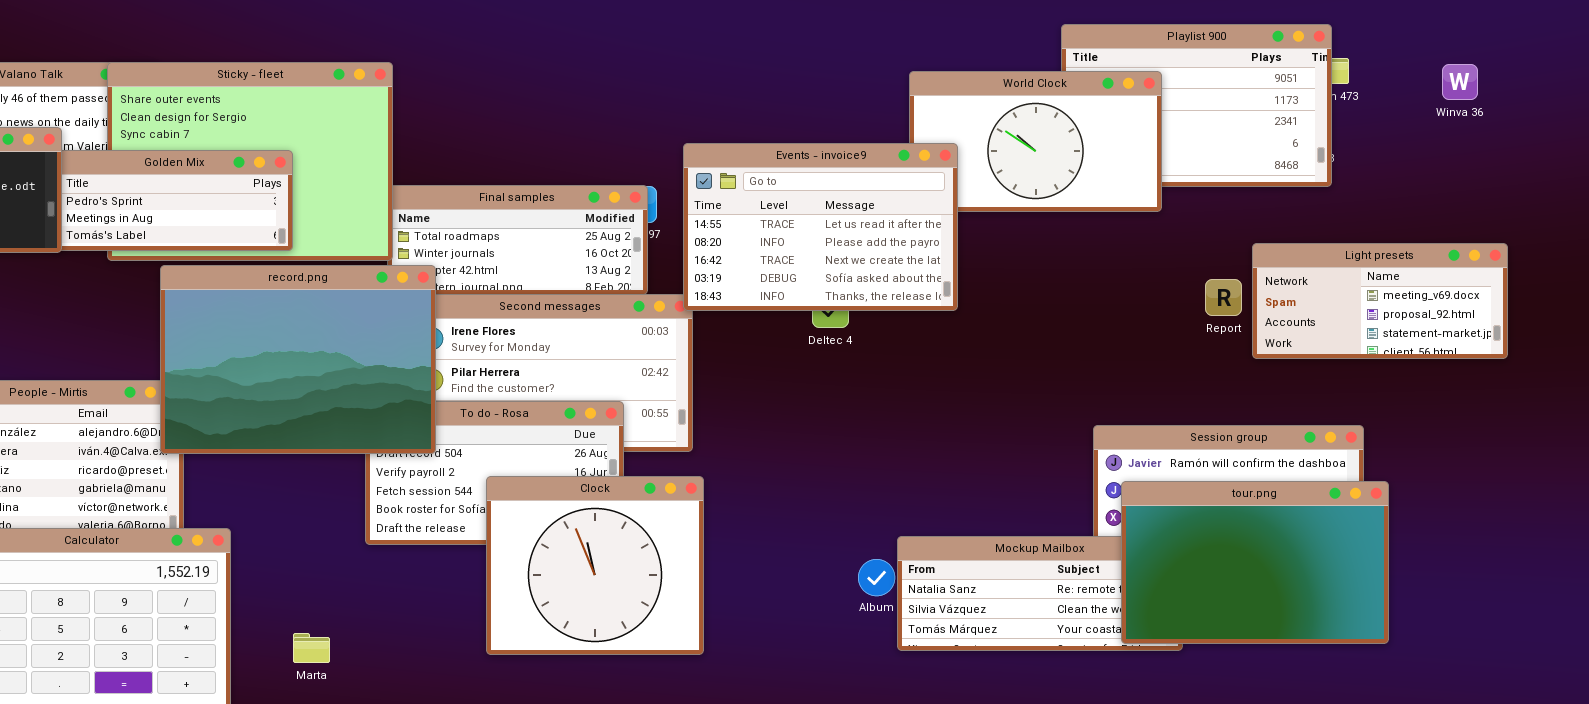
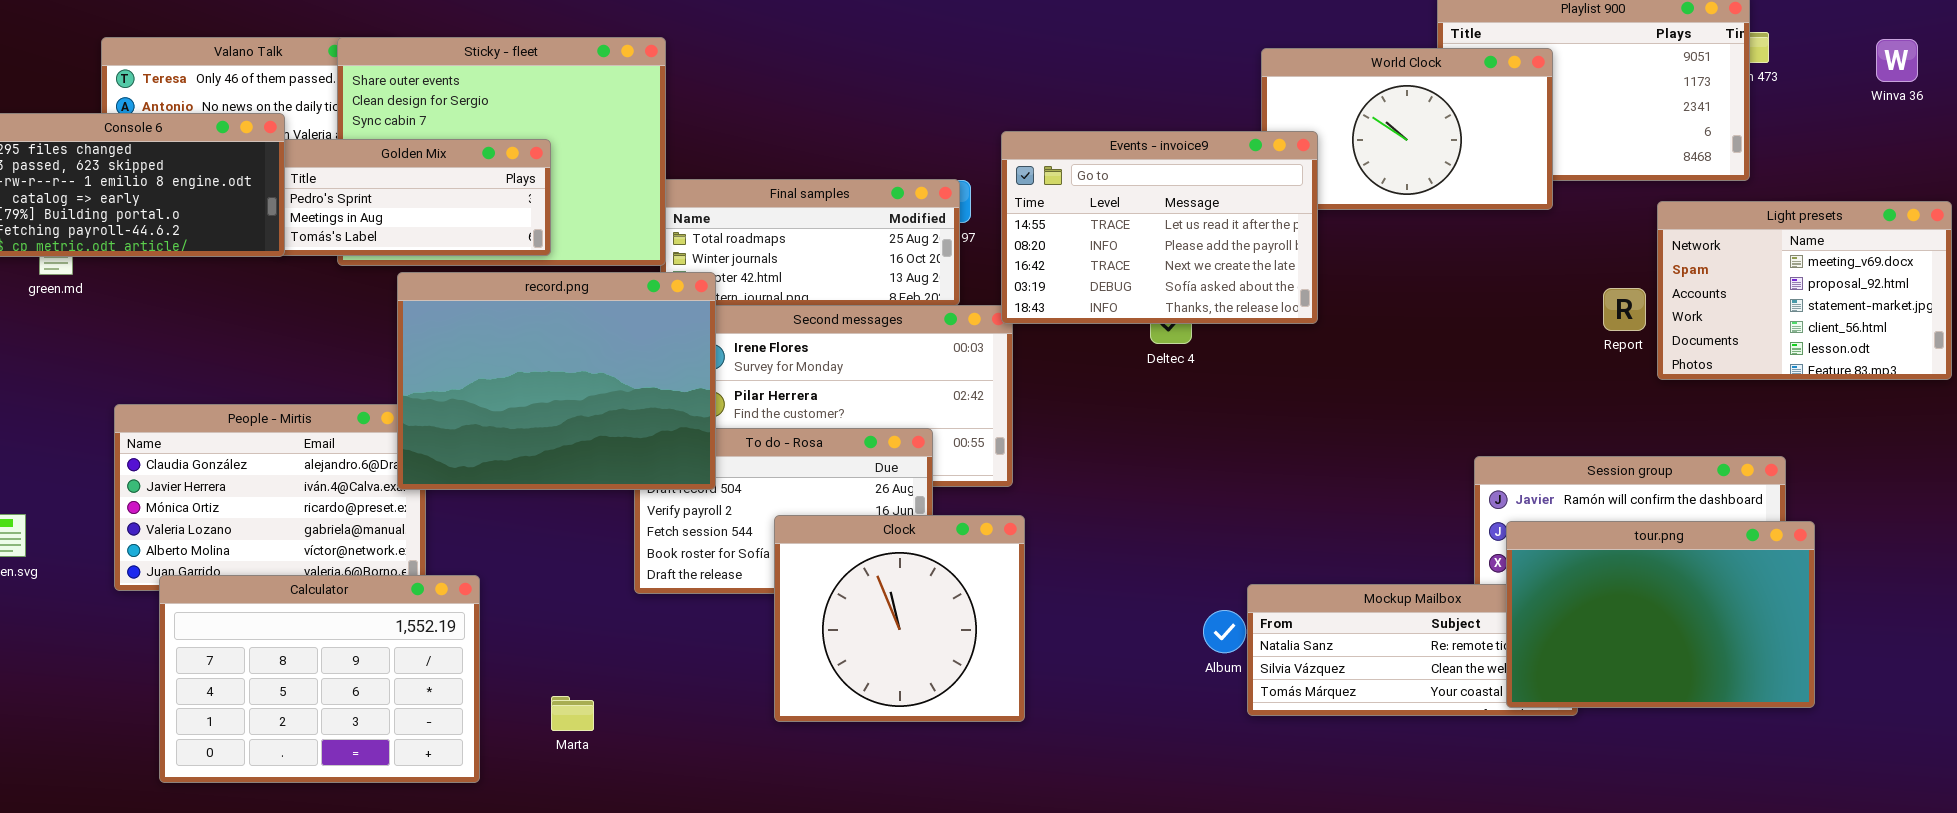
Light presets: [1252,243,1508,359] -> [1657,201,1952,380], resized

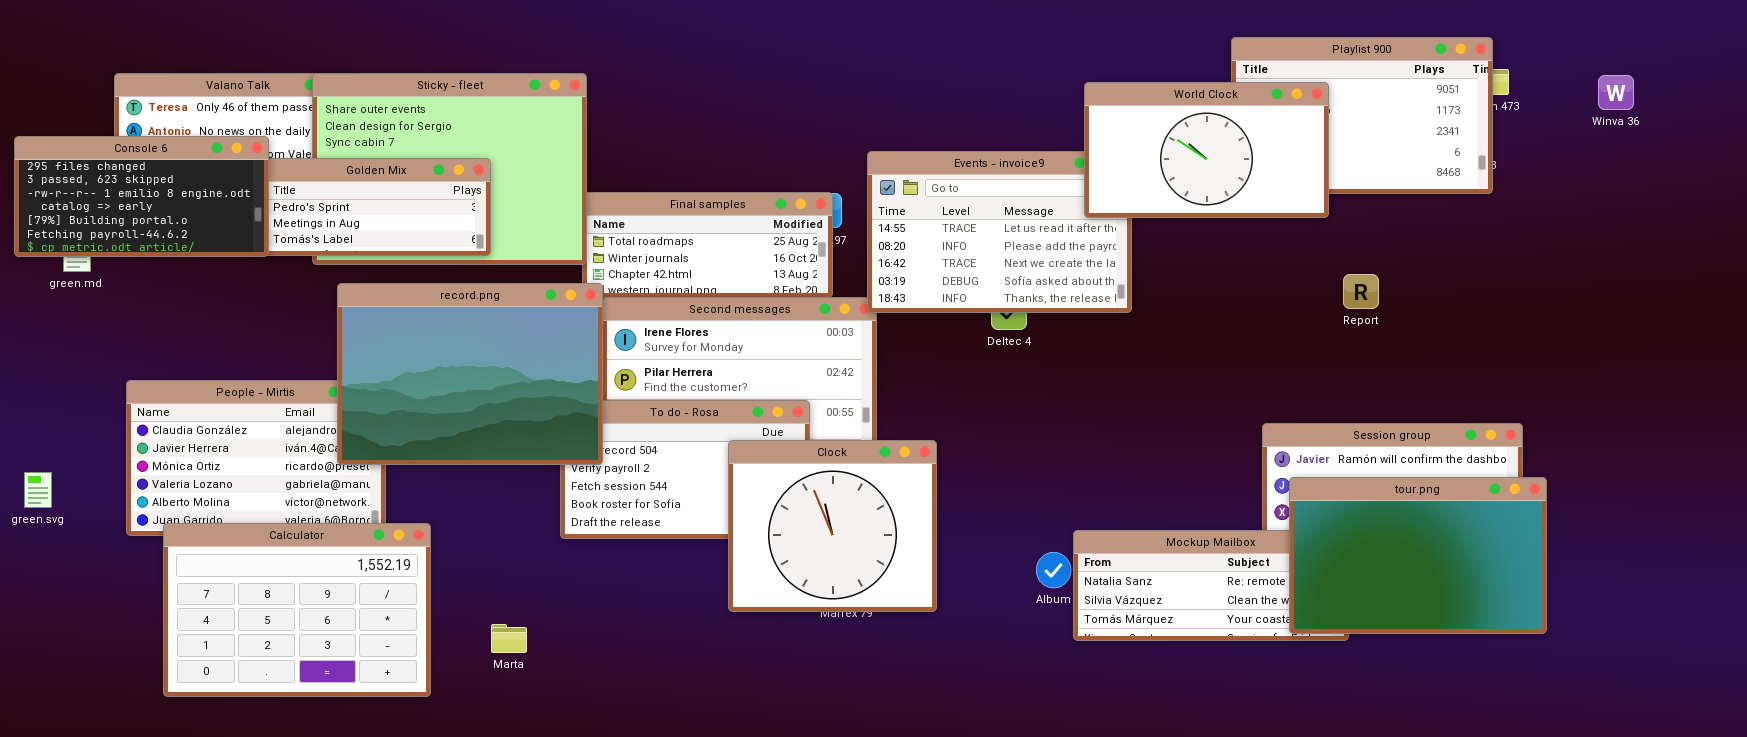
World Clock: [1261,48,1553,210] -> [1084,82,1329,218], raised
Light presets: [1657,201,1952,380] -> none, closed
record.png: [397,272,716,490] -> [337,283,603,465], moved
Report: [1603,288,1646,331] -> [1343,274,1379,309], moved
Clock: [774,515,1025,722] -> [728,440,937,612], moved

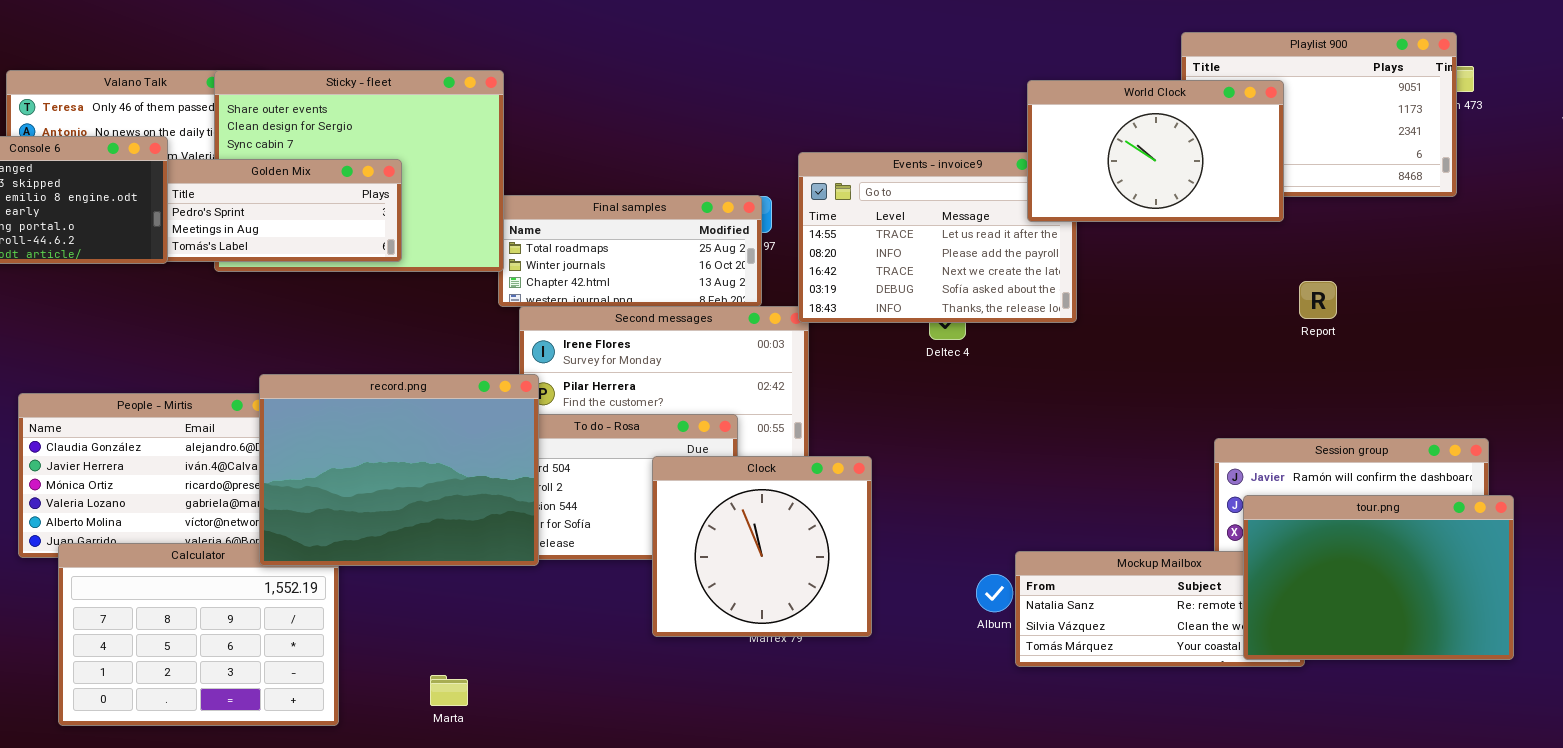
record.png: [337,283,603,465] -> [259,374,539,566], moved
Marta: [491,624,527,653] -> [430,675,468,706], moved

